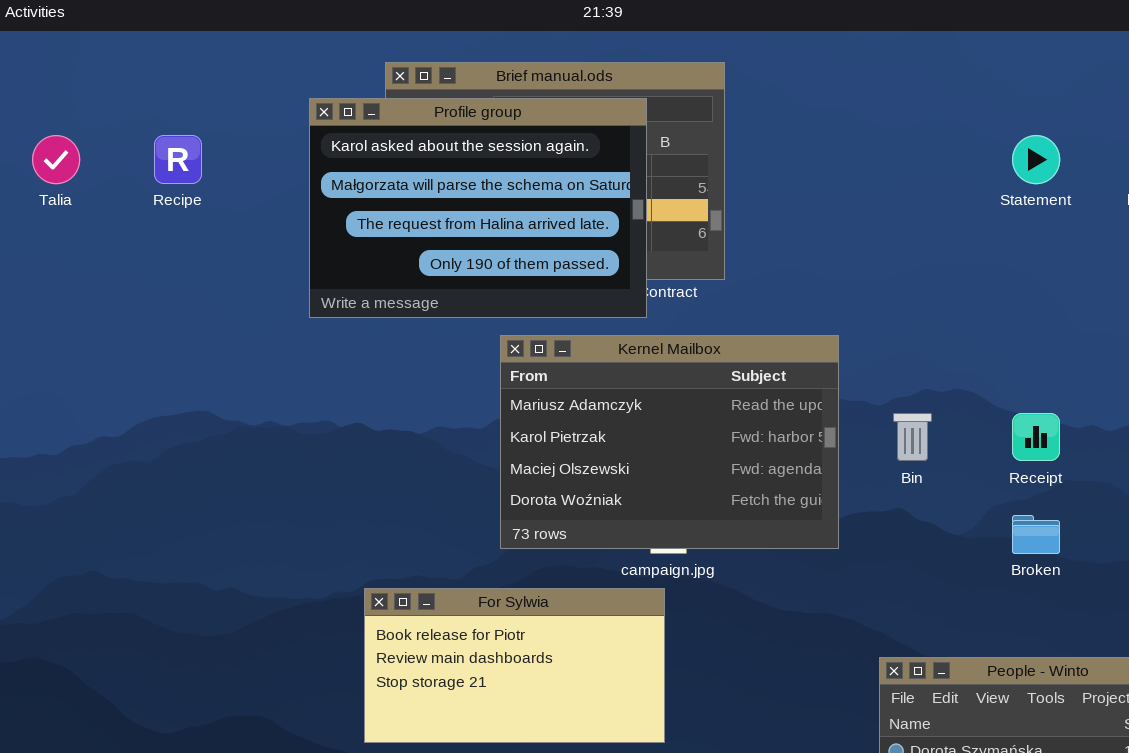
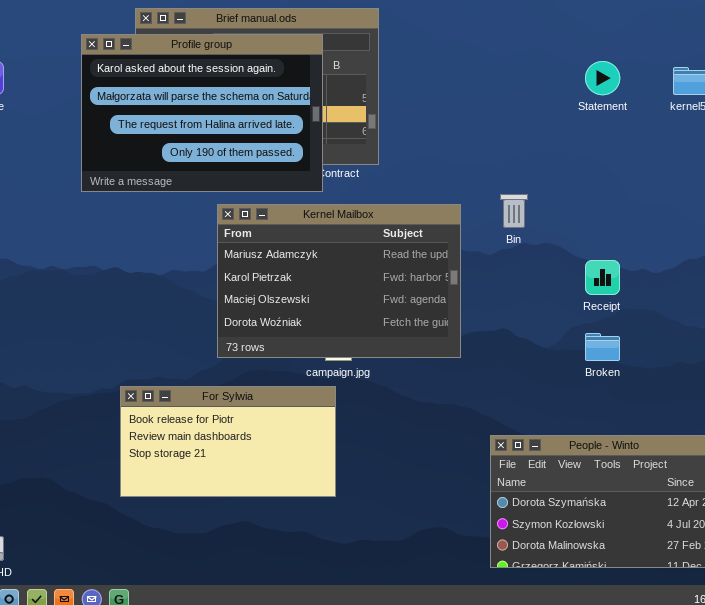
Bin: [893,413,932,461] -> [500,194,528,228], moved

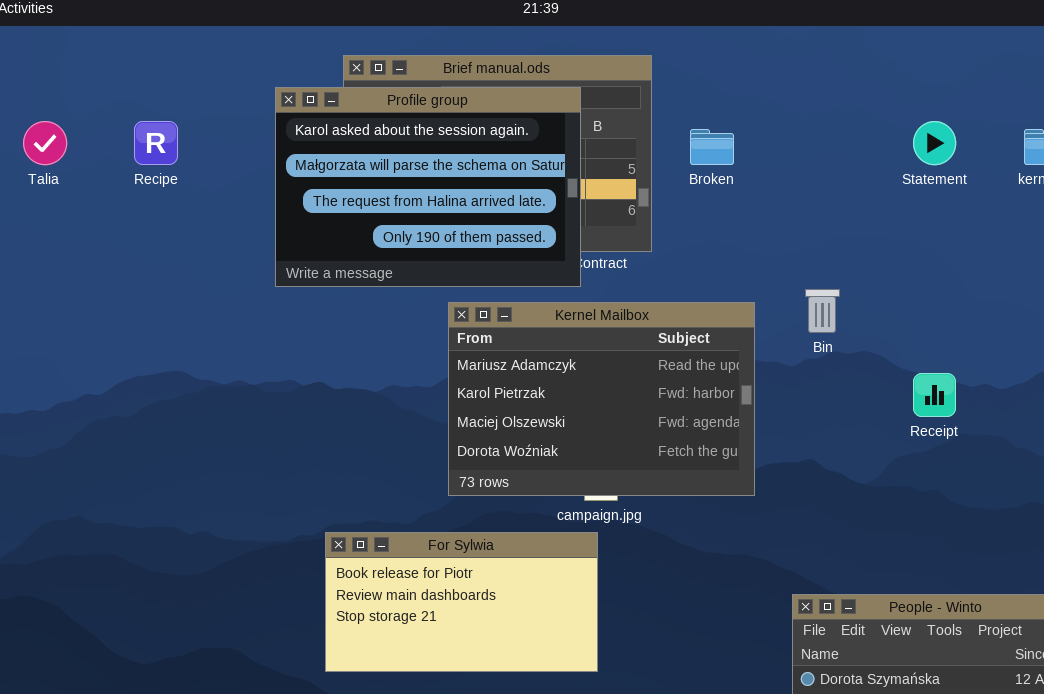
Broken: [585,333,620,361] -> [690,129,734,165], moved

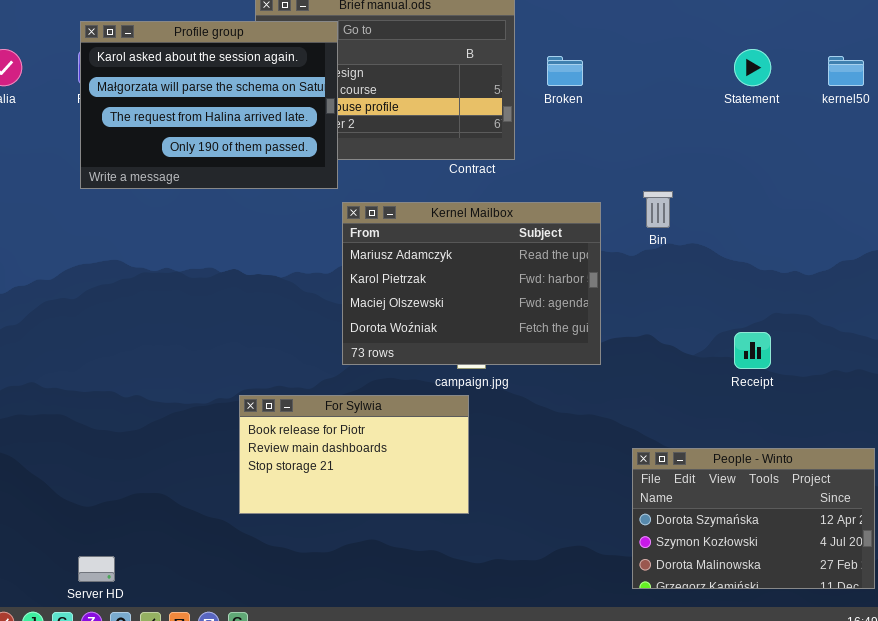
Profile group: [275,87,581,287] -> [80,21,338,189], moved
Receipt: [913,373,956,417] -> [734,332,771,369], moved

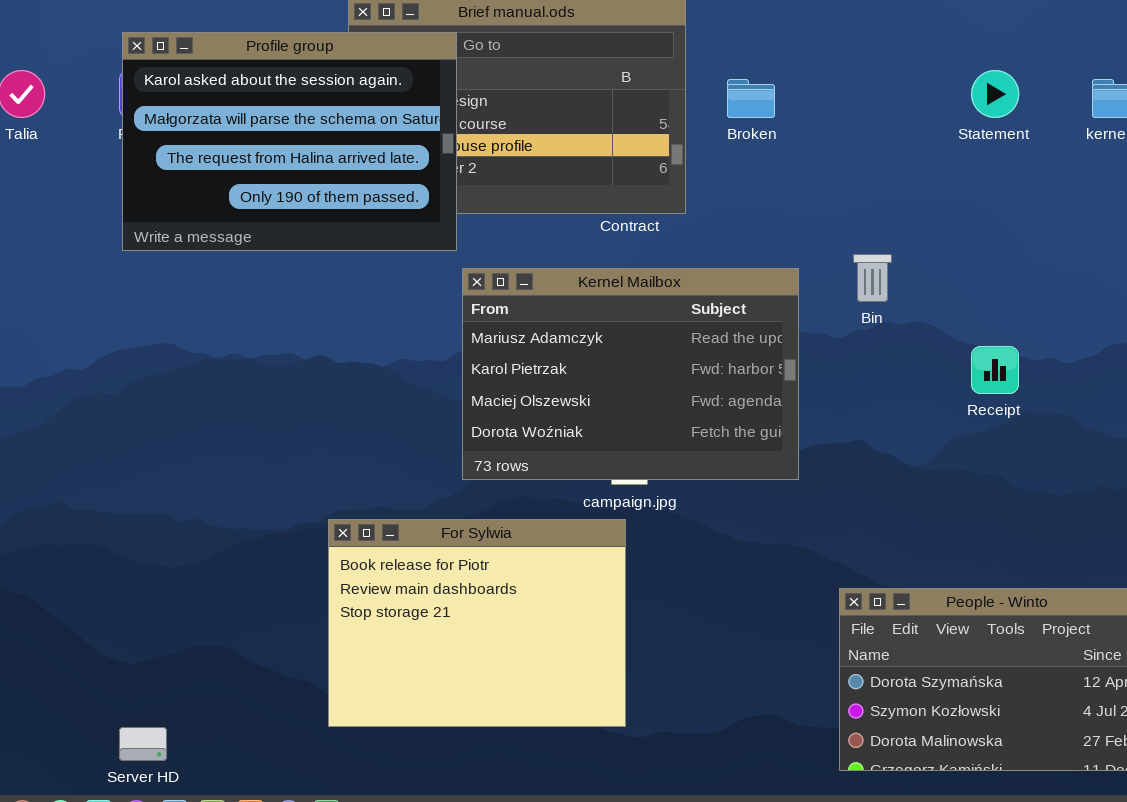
Receipt: [734,332,771,369] -> [971,346,1019,394], moved
For Sylwia: [239,395,469,514] -> [328,519,626,727], resized

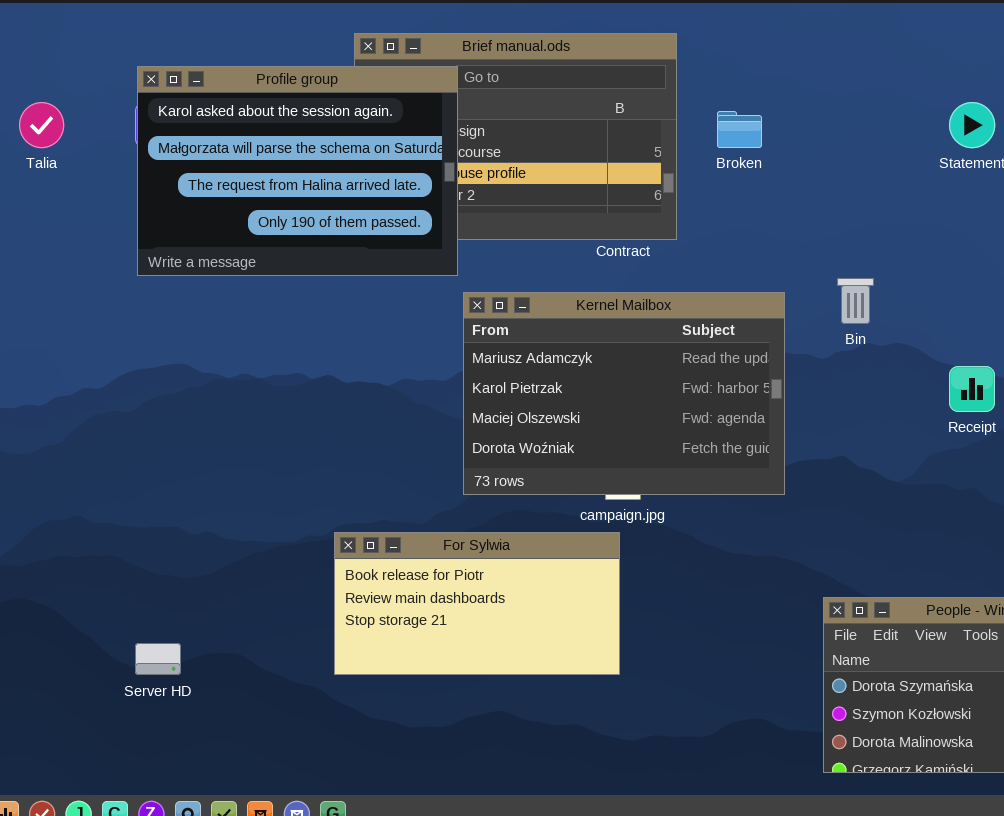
For Sylwia: [328,519,626,727] -> [334,532,620,675], resized
Server HD: [119,727,167,761] -> [135,643,181,675], moved

